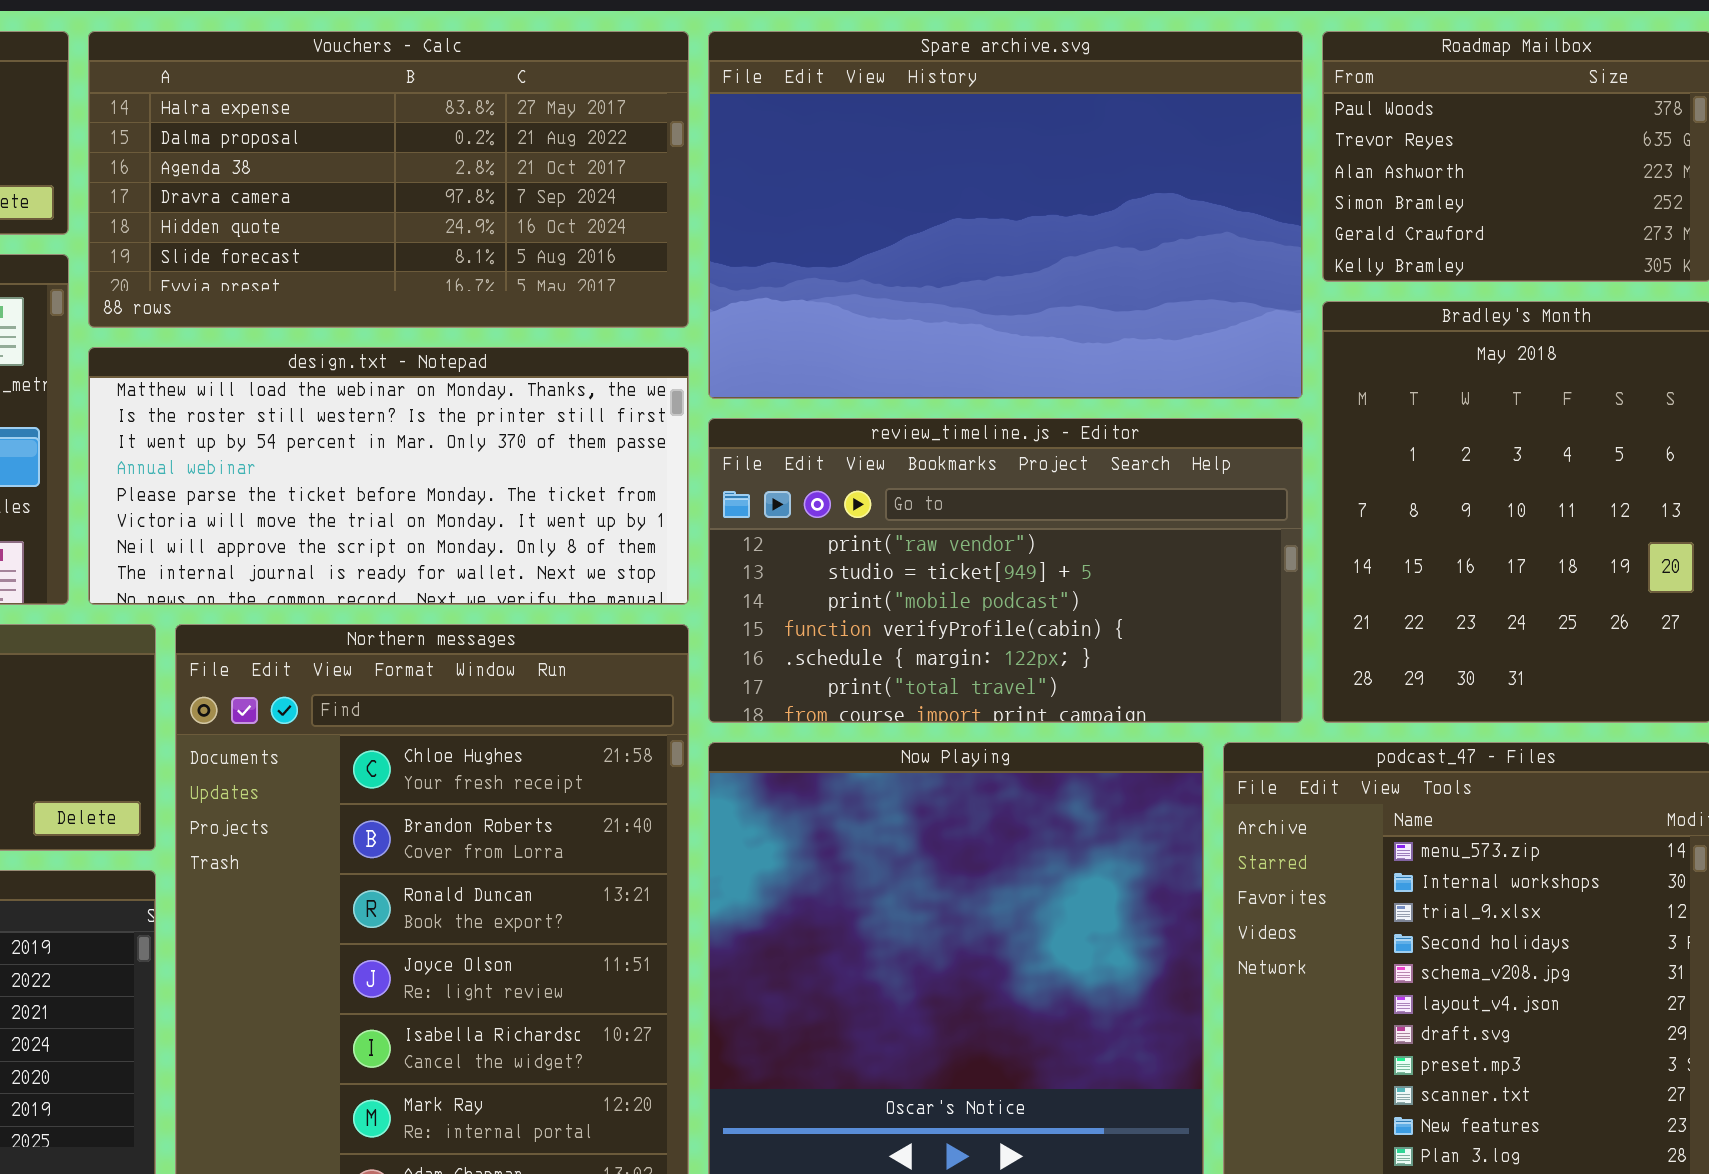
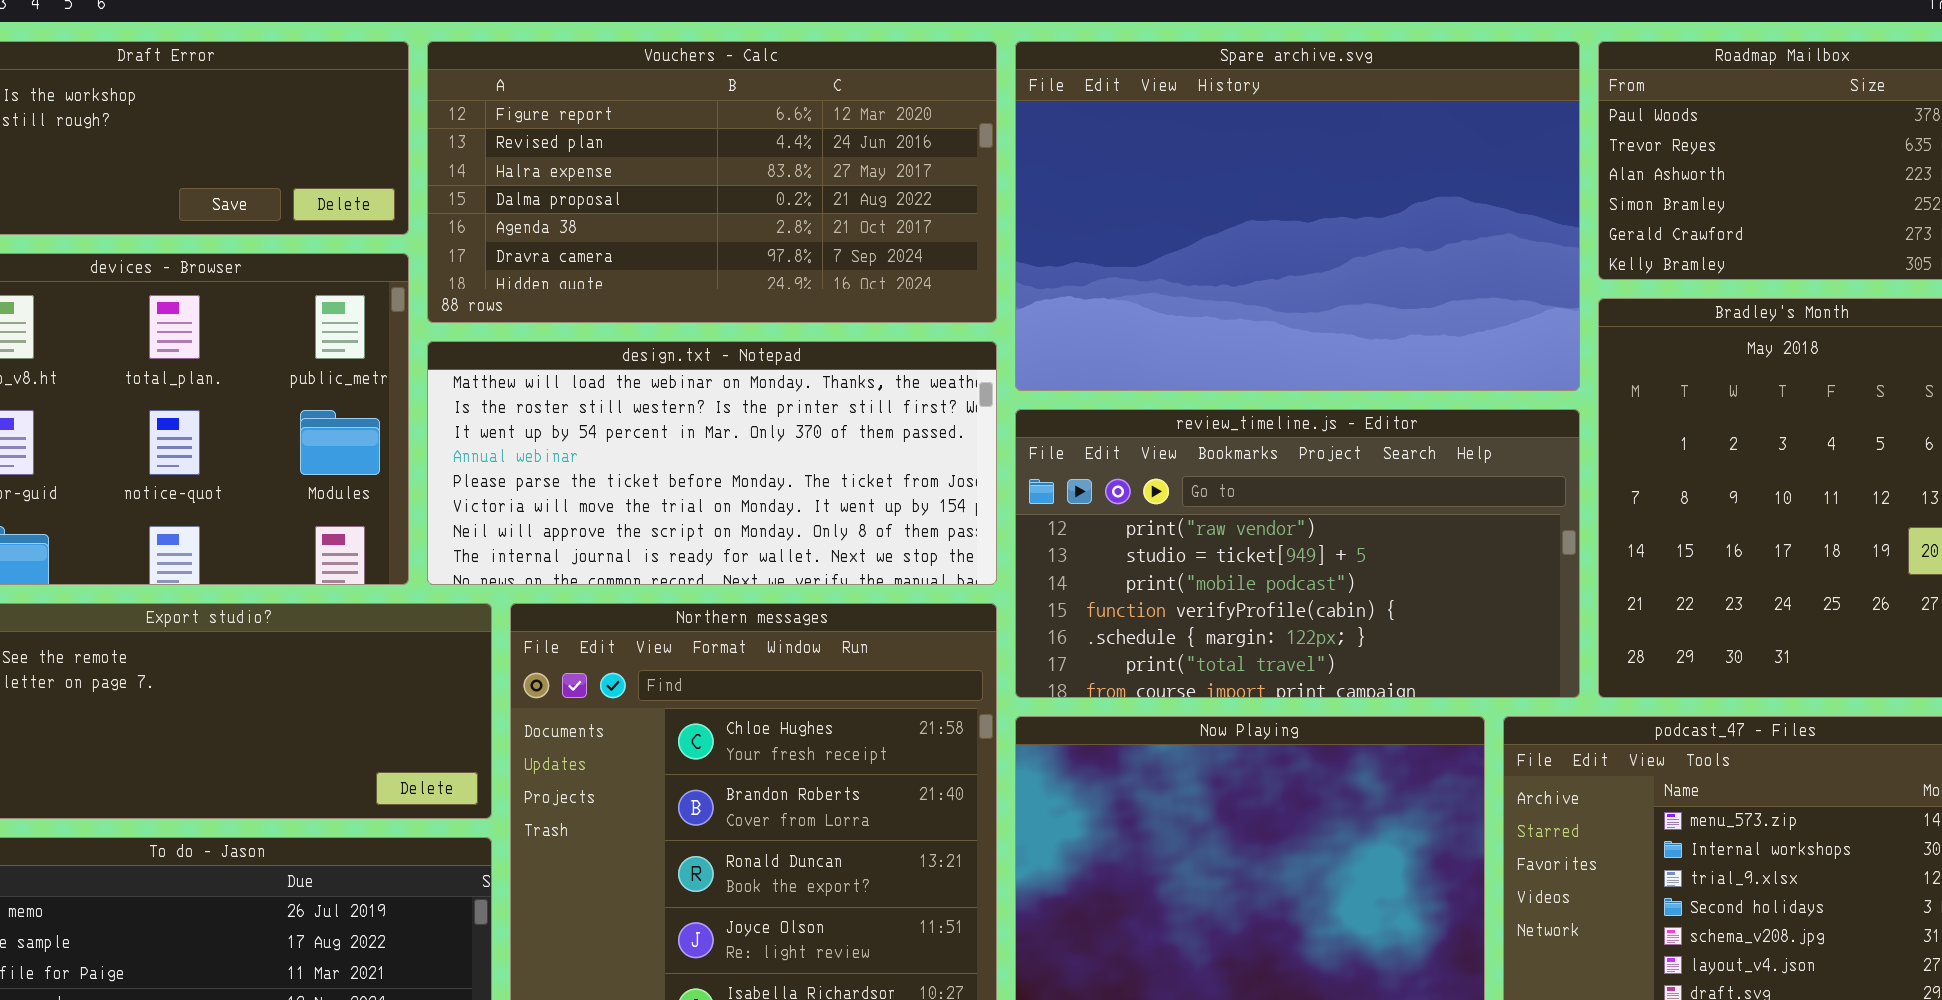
Vouchers - Calc: [88,31,689,328] -> [427,41,997,323], scrolled up 2 rows

